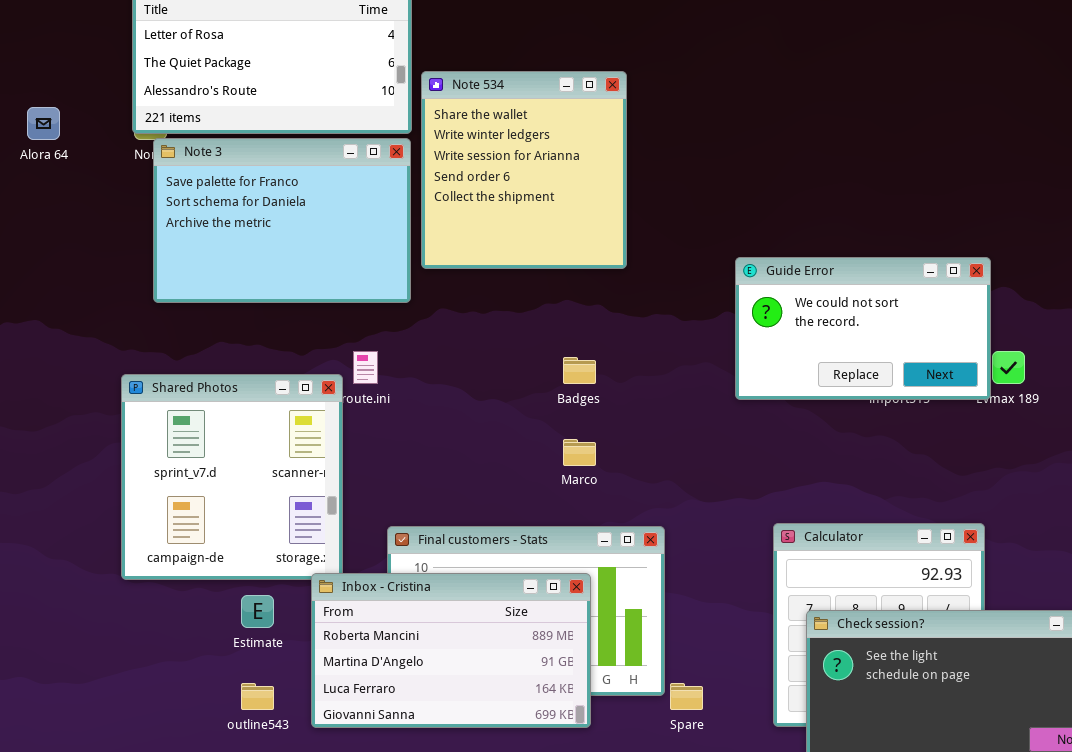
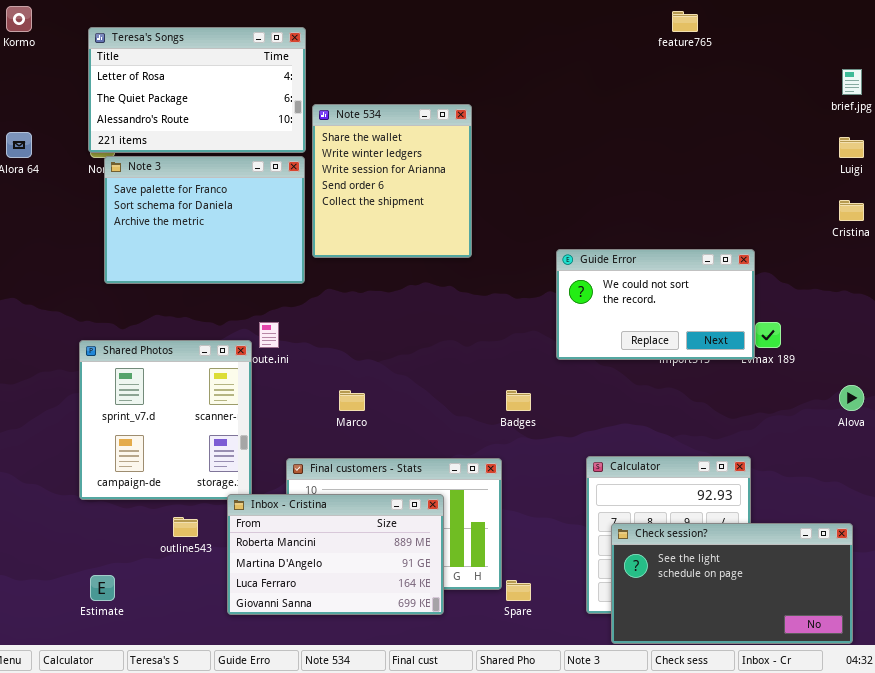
Badges: [563,357,596,384] -> [506,390,531,411], moved
Marco: [563,439,596,466] -> [339,390,365,411], moved
Estimate: [241,595,274,628] -> [90,575,115,601], moved
outline543: [241,683,274,710] -> [173,517,198,537], moved

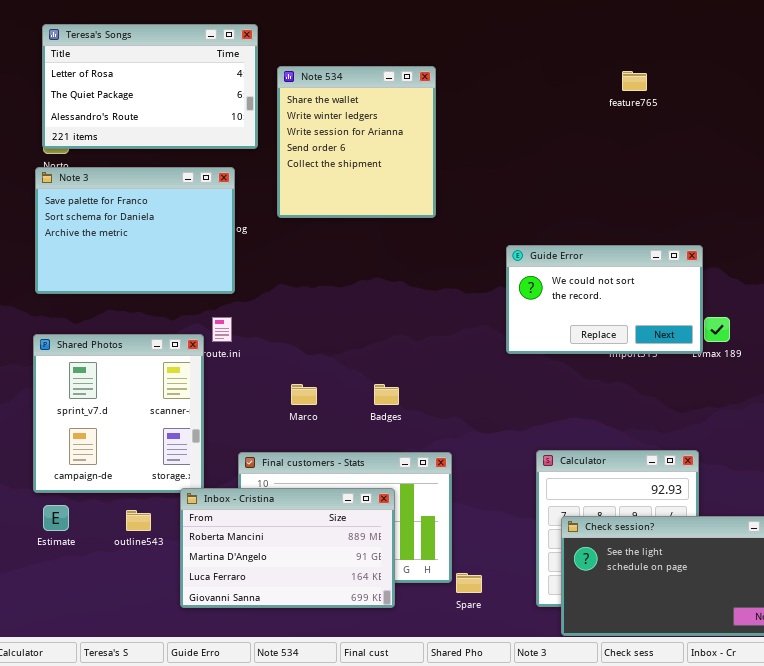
feature765: [672,11,698,32] -> [622,71,647,91], moved
Note 534: [312,104,472,258] -> [277,66,436,218], moved
Note 3: [104,156,305,284] -> [35,167,235,294], moved
Badges: [506,390,531,411] -> [374,384,399,405], moved
Estimate: [90,575,115,601] -> [43,505,69,531], moved

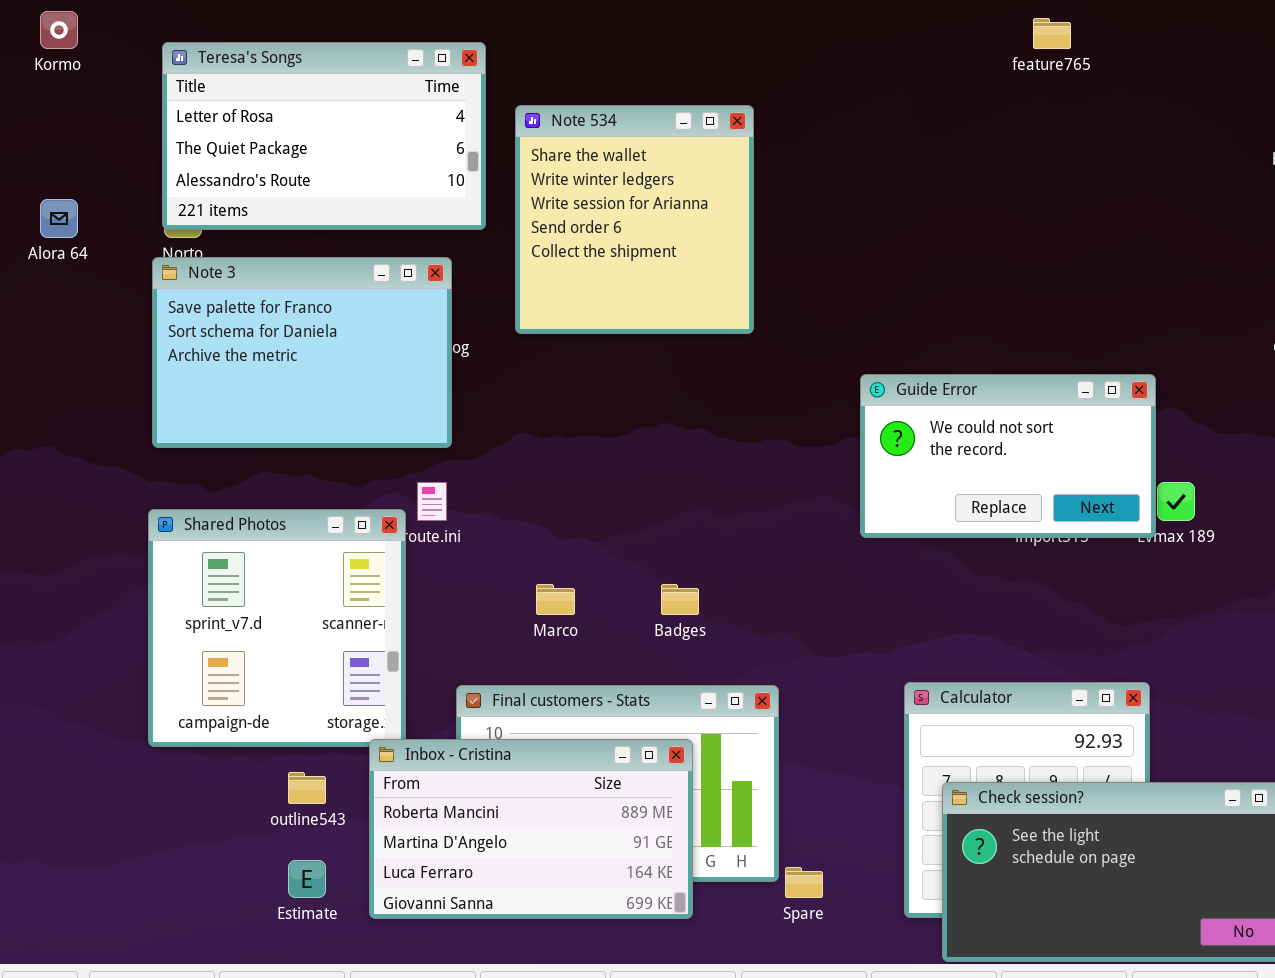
feature765: [622,71,647,91] -> [1033,18,1071,49], moved
Estimate: [43,505,69,531] -> [288,860,326,898], moved

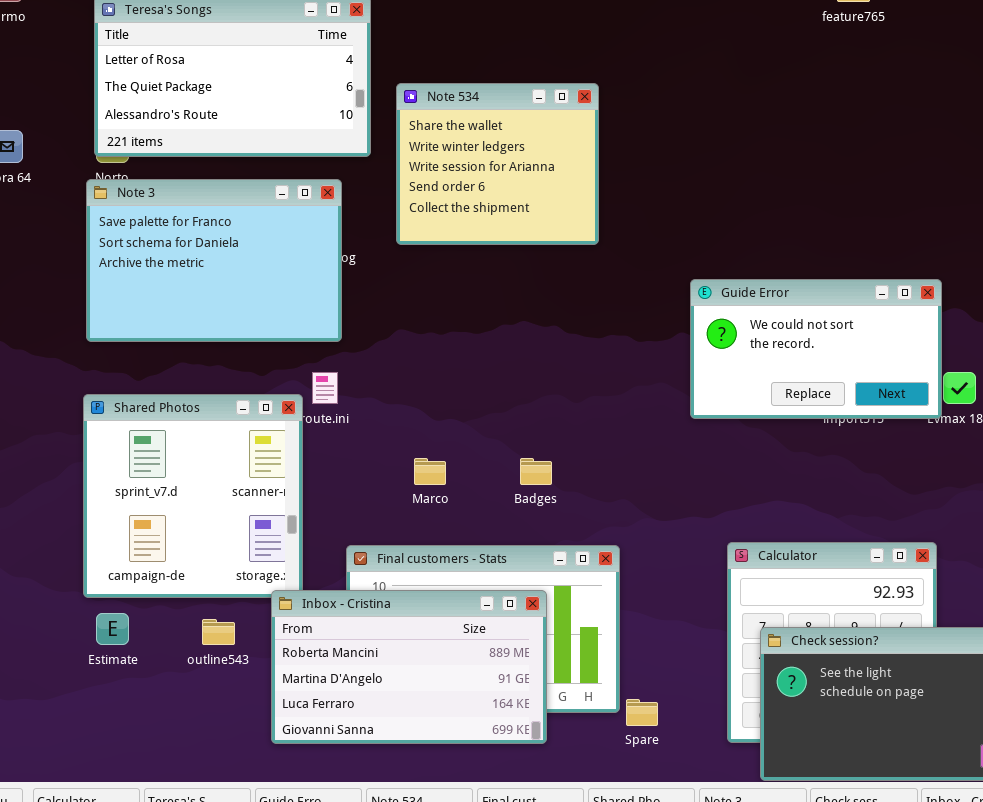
Note 534: [515,105,754,334] -> [396,83,599,245], resized
Estimate: [288,860,326,898] -> [96,613,129,645], moved

